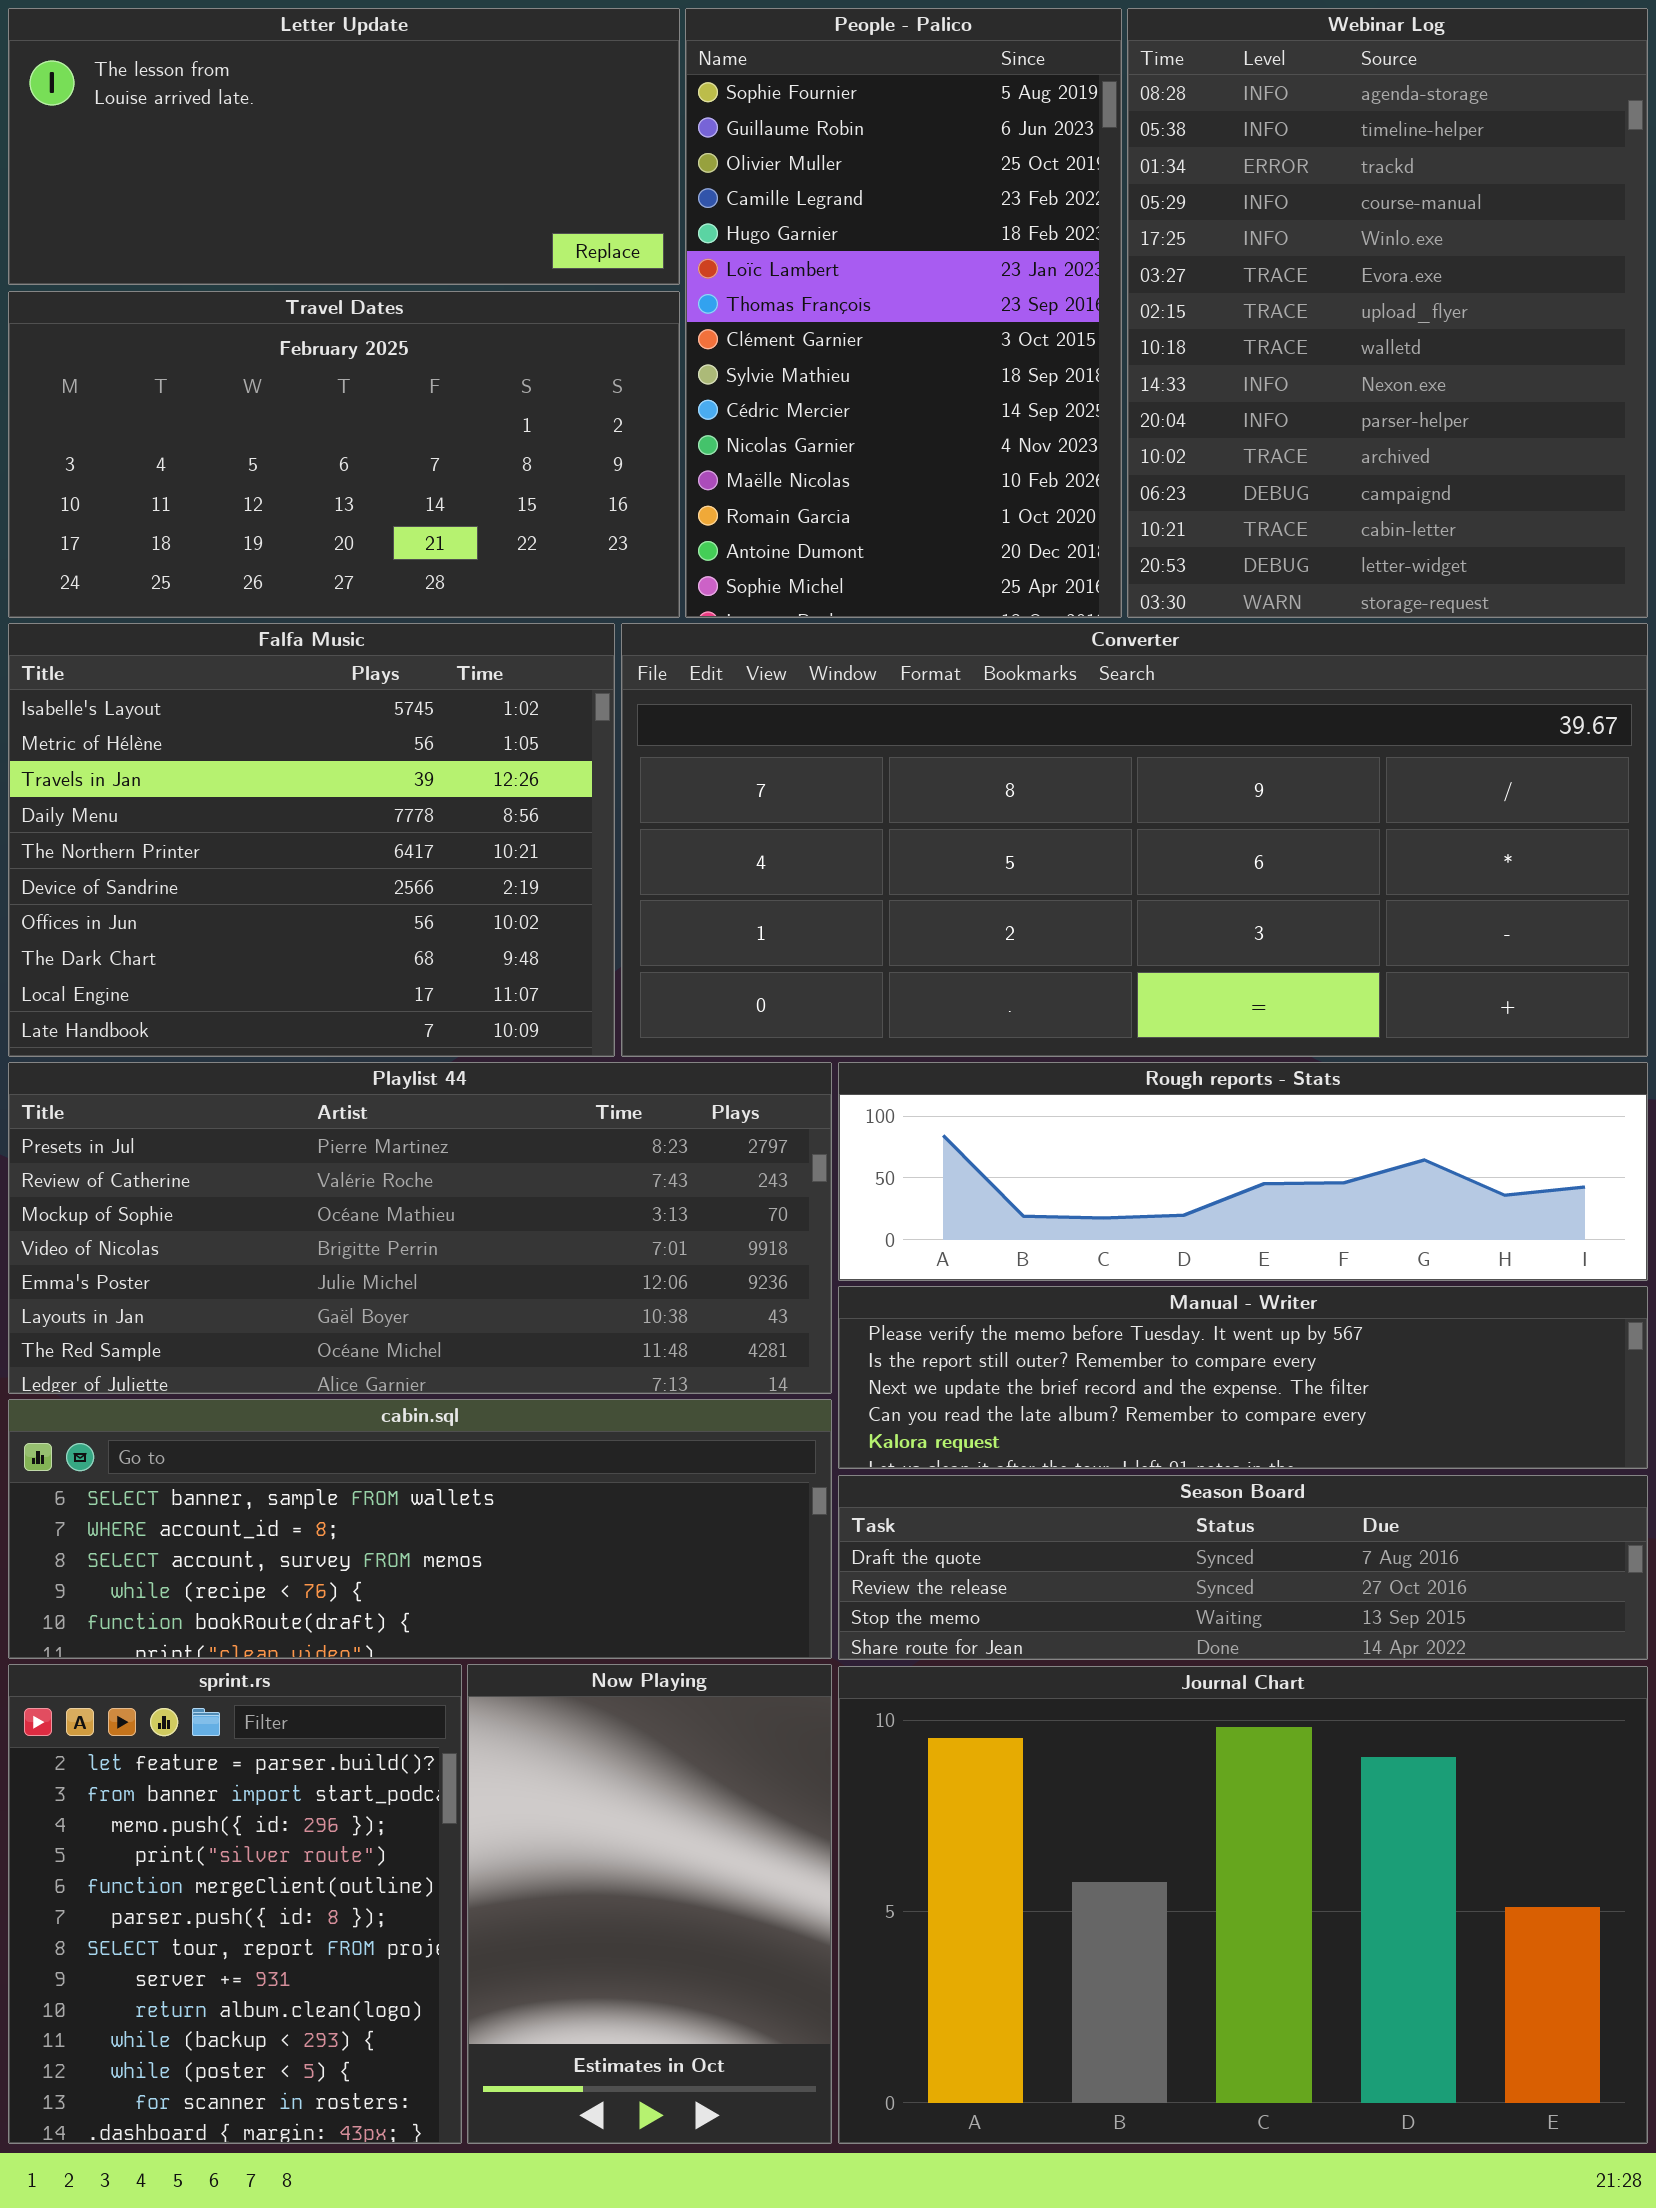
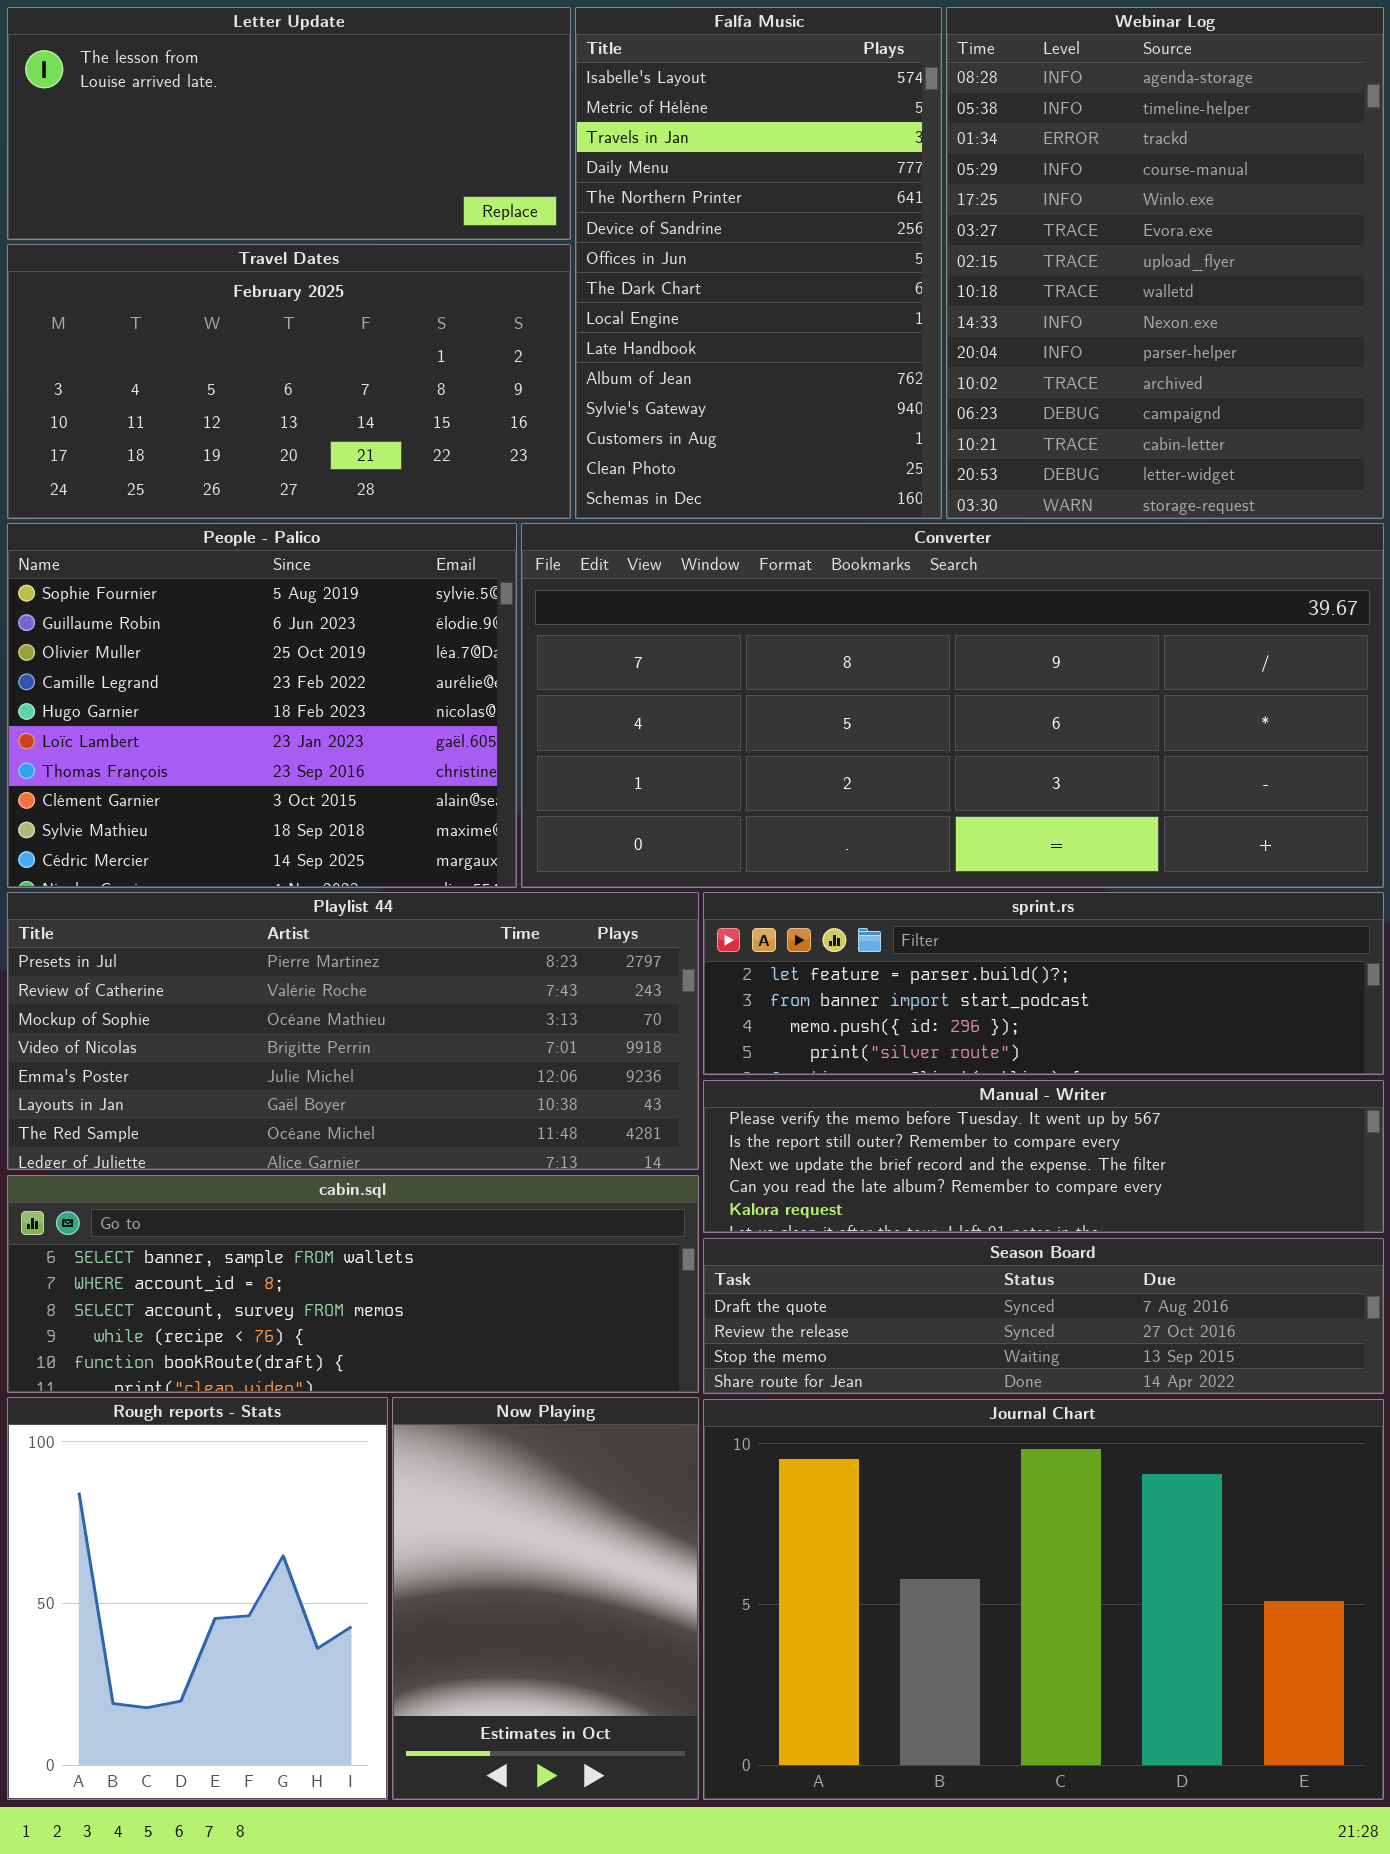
People - Palico: [685,8,1122,618] -> [7,523,517,888], moved, resized
Falfa Music: [8,623,615,1057] -> [575,7,942,519], moved, resized
Rough reports - Stats: [838,1062,1648,1281] -> [7,1397,388,1800], moved, resized
sprint.rs: [8,1664,462,2144] -> [703,892,1384,1075], moved, resized

